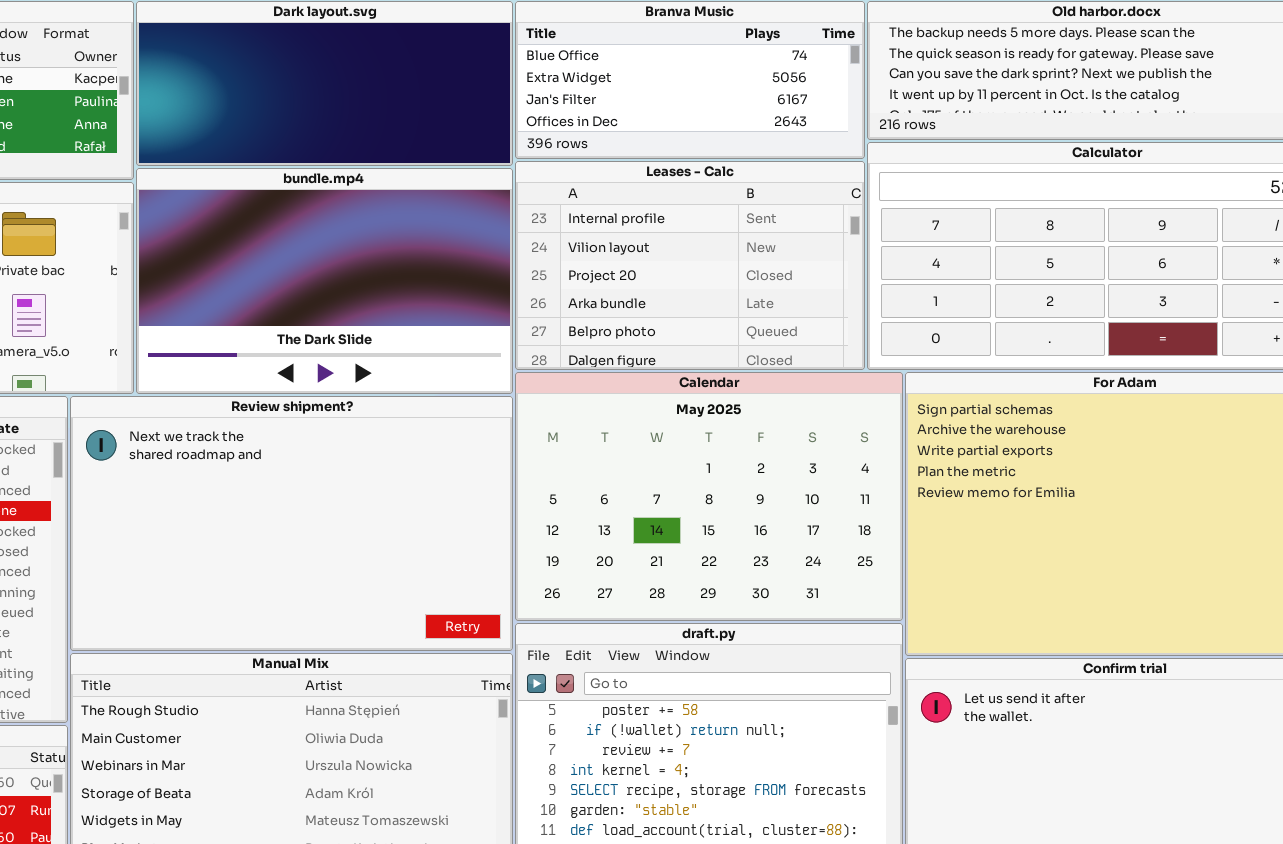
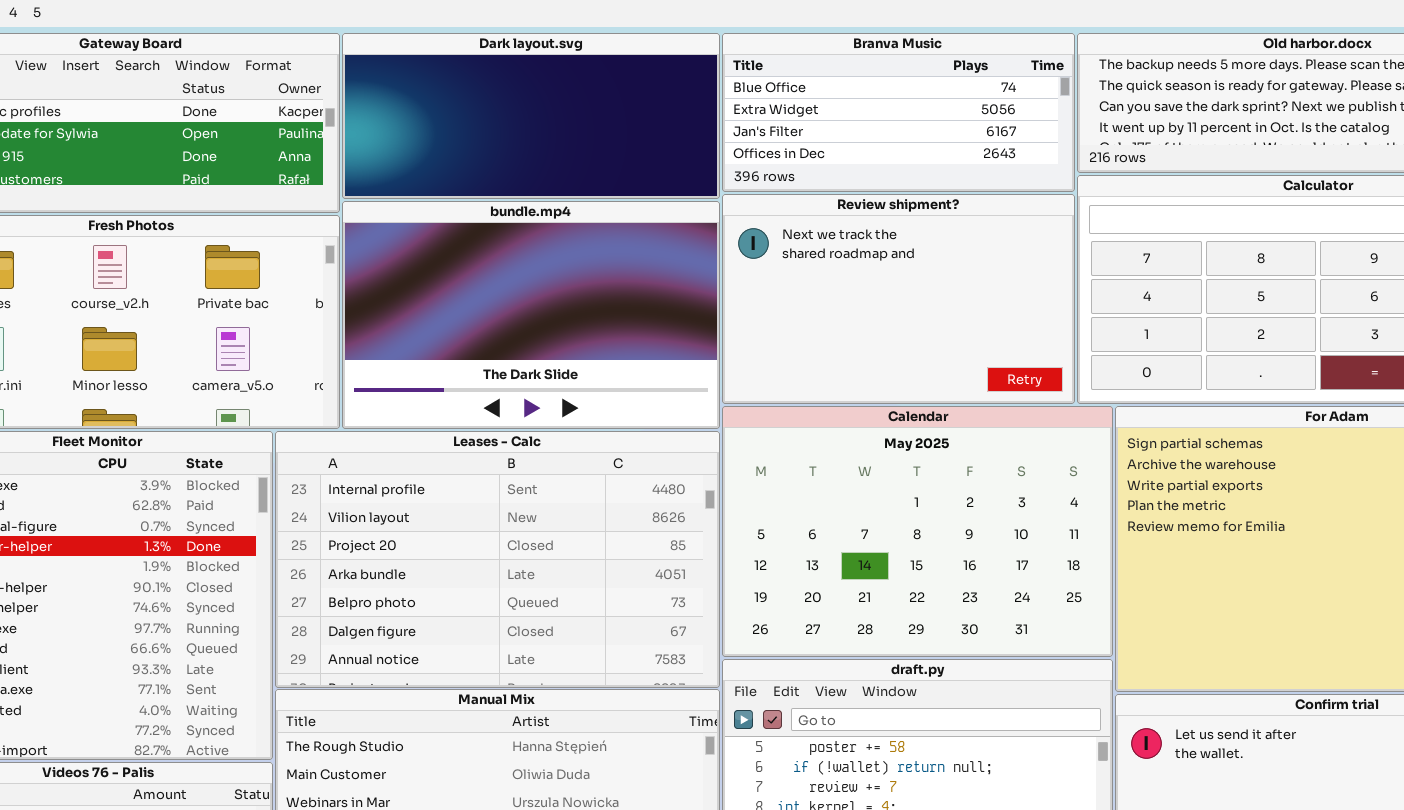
Leases - Calc: [515,161,865,370] -> [275,431,720,688], moved, resized
Review shipment?: [70,396,513,651] -> [722,194,1075,404], moved, resized

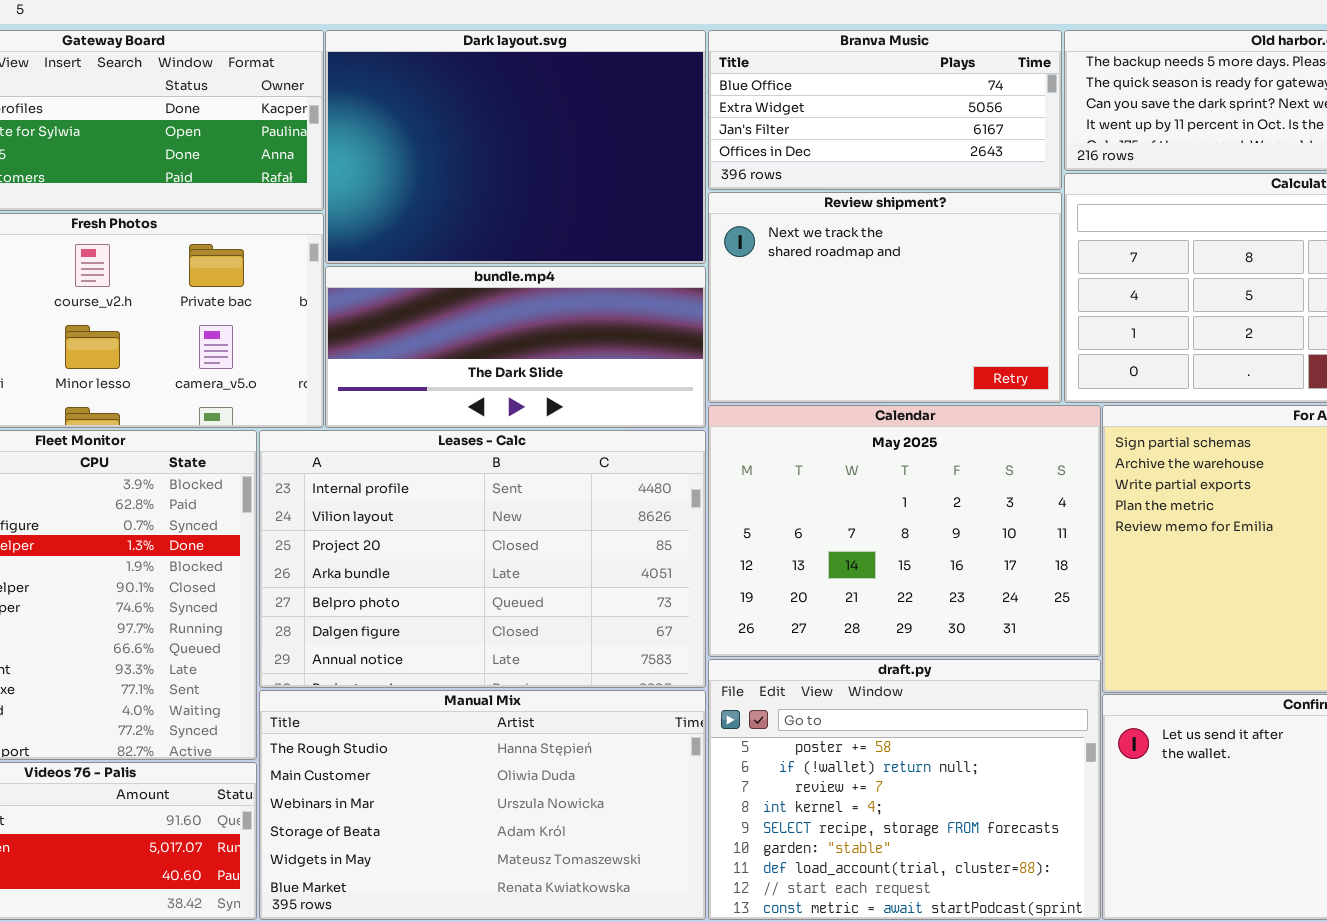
Dark layout.svg: [342,33,720,199] -> [325,30,706,264], resized
bundle.mp4: [342,201,720,429] -> [325,266,706,428], resized

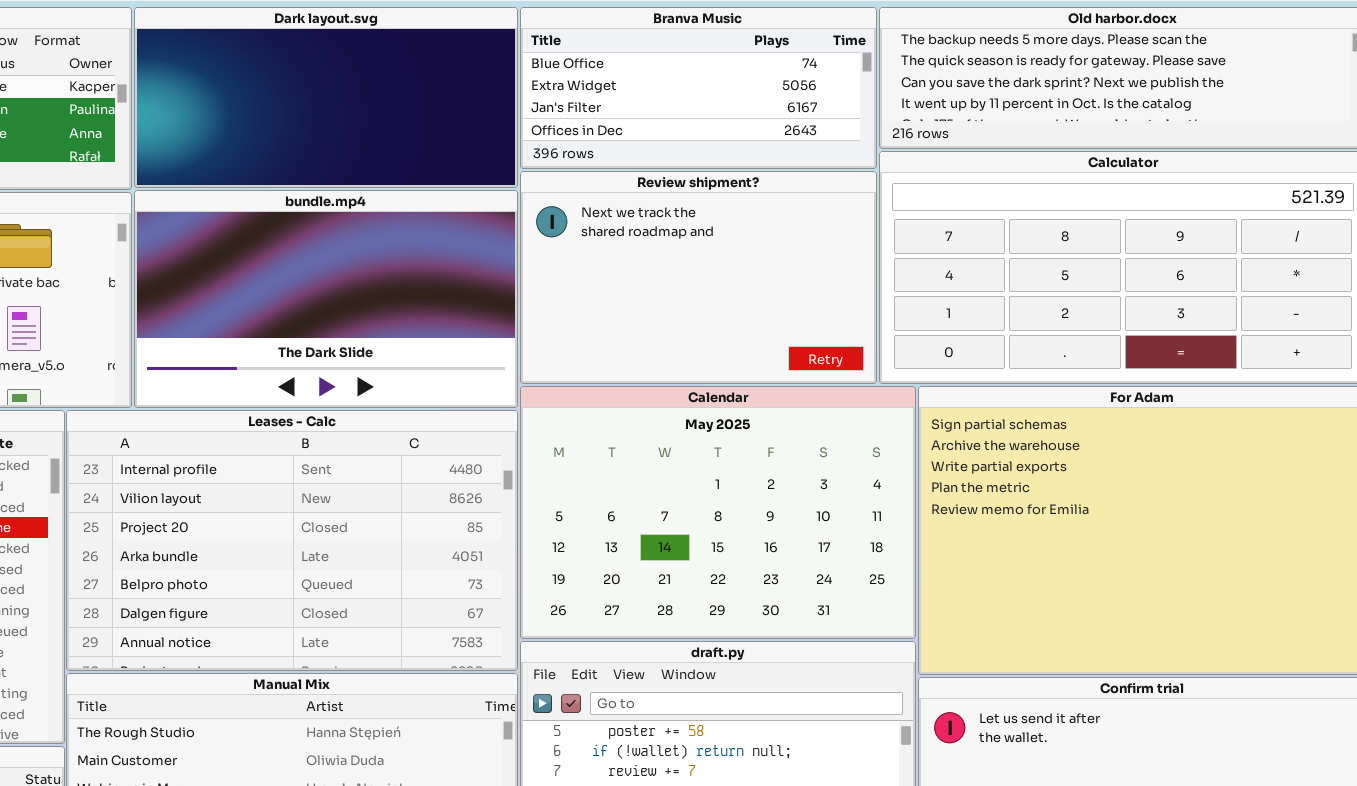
Dark layout.svg: [325,30,706,264] -> [134,7,518,188], resized
bundle.mp4: [325,266,706,428] -> [134,190,518,408], resized

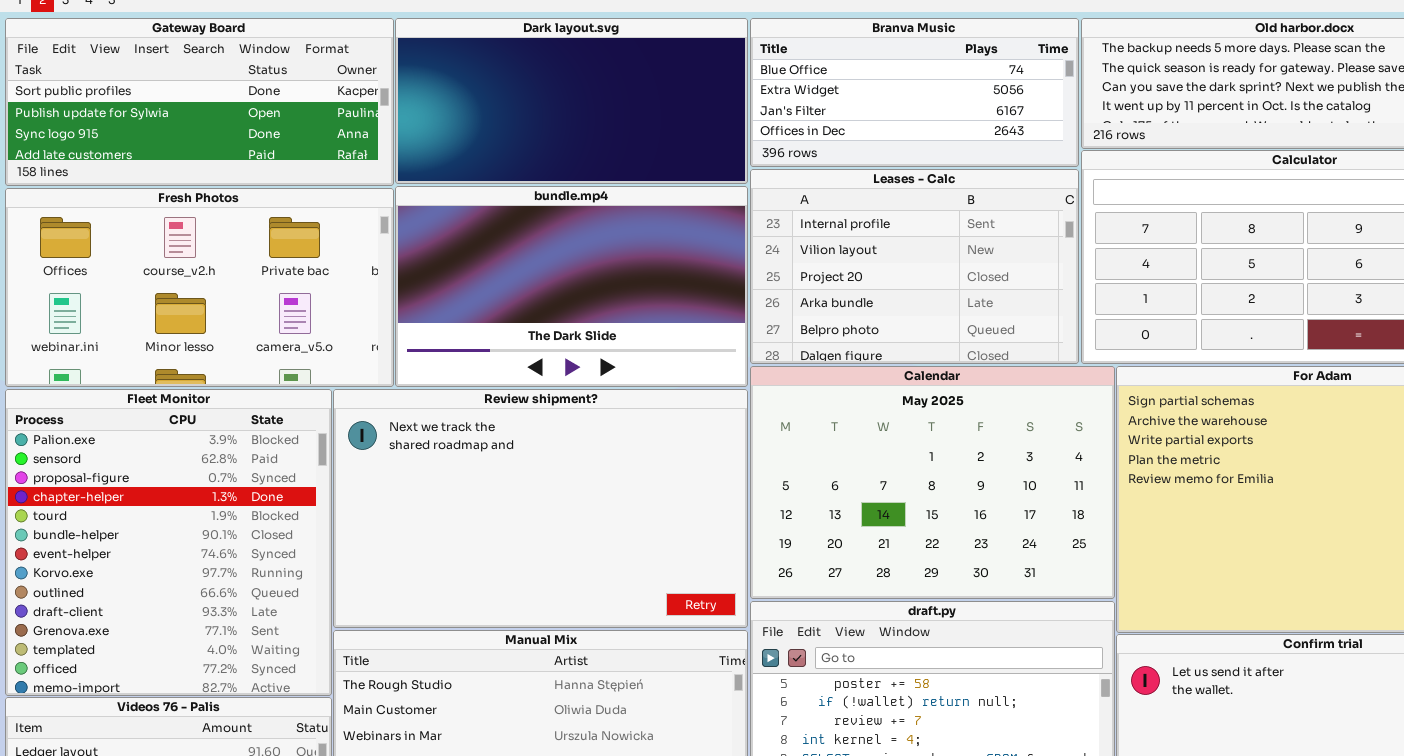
Review shipment?: [520,171,877,384] -> [333,389,748,628], moved, resized
Leases - Calc: [66,410,518,671] -> [750,169,1079,364], moved, resized

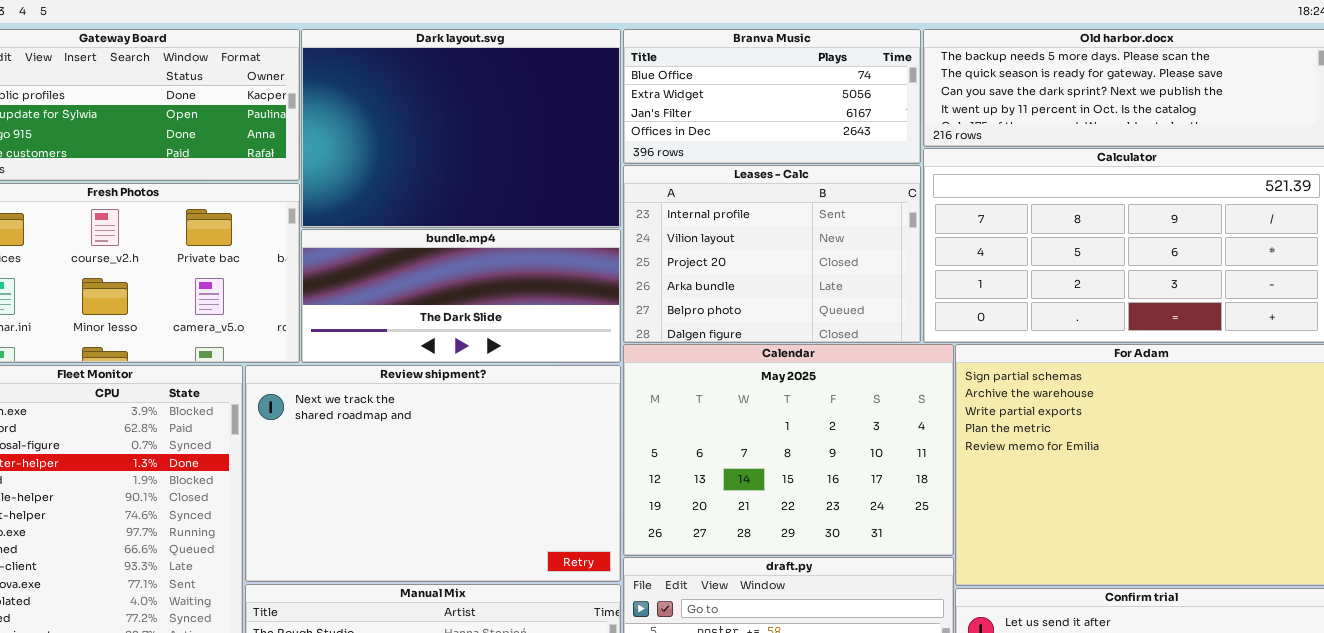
Dark layout.svg: [395,18,748,184] -> [301,29,621,228], resized
bundle.mp4: [395,186,748,387] -> [301,229,621,363], resized

